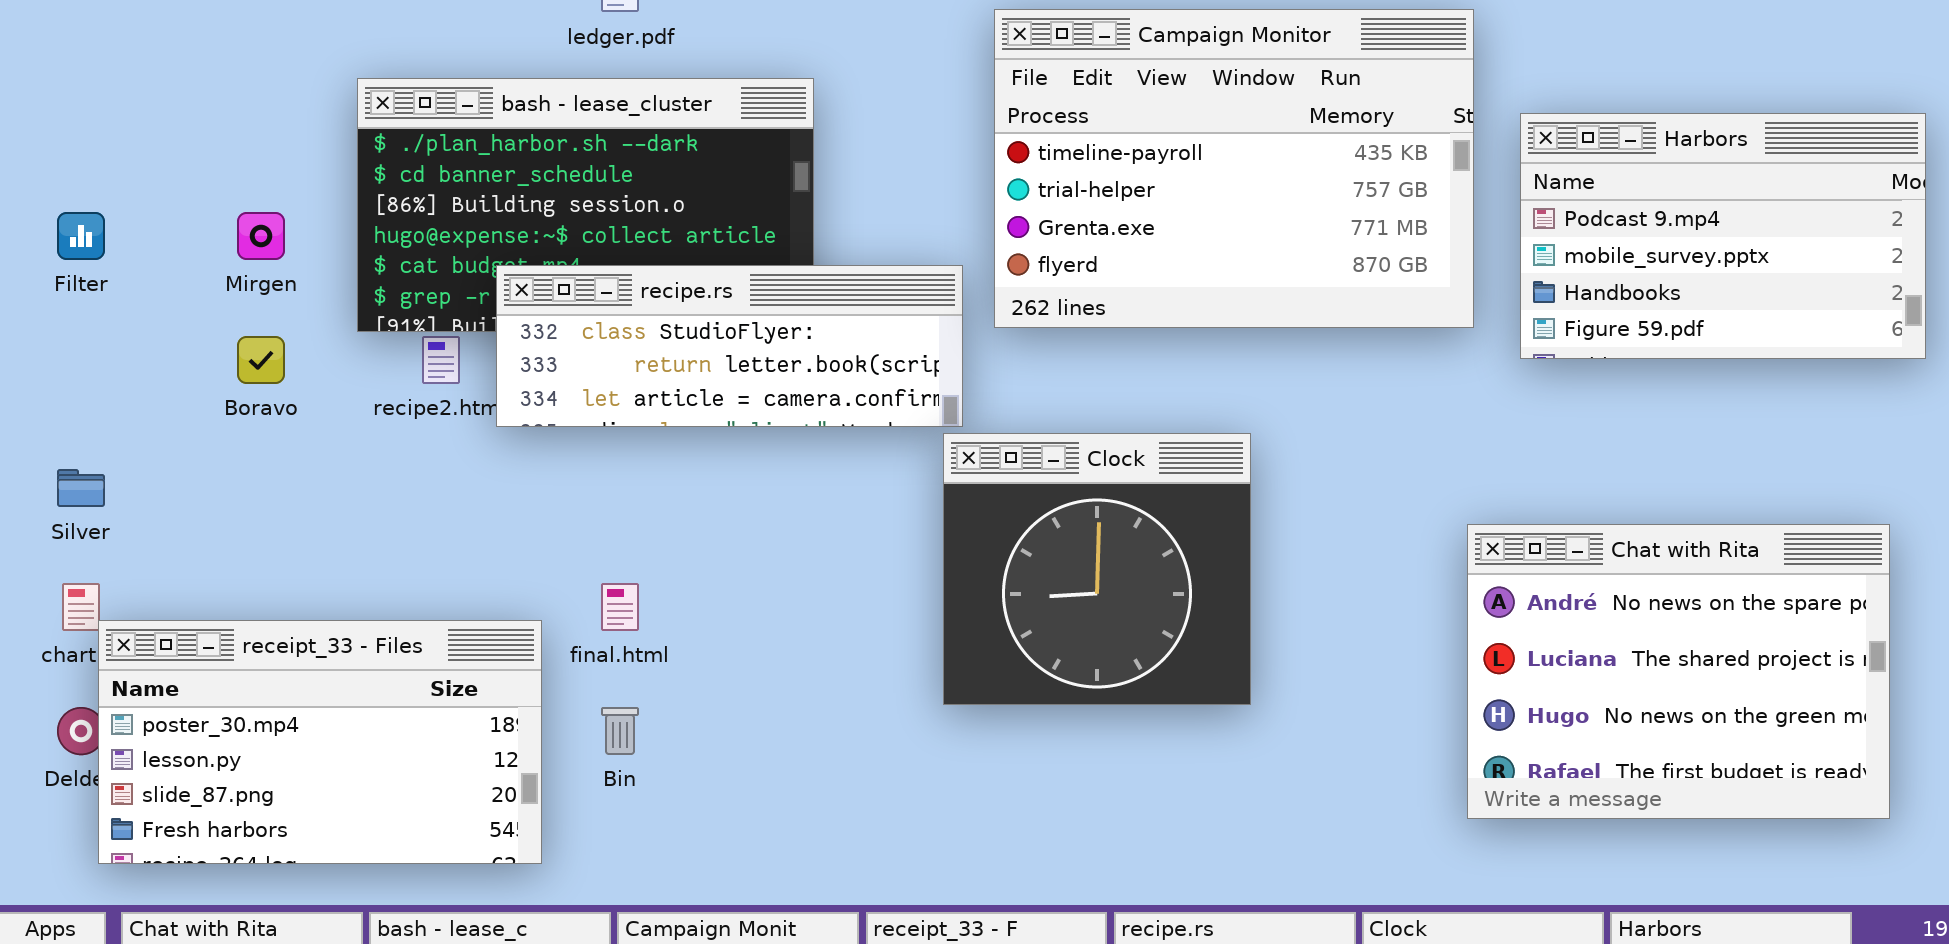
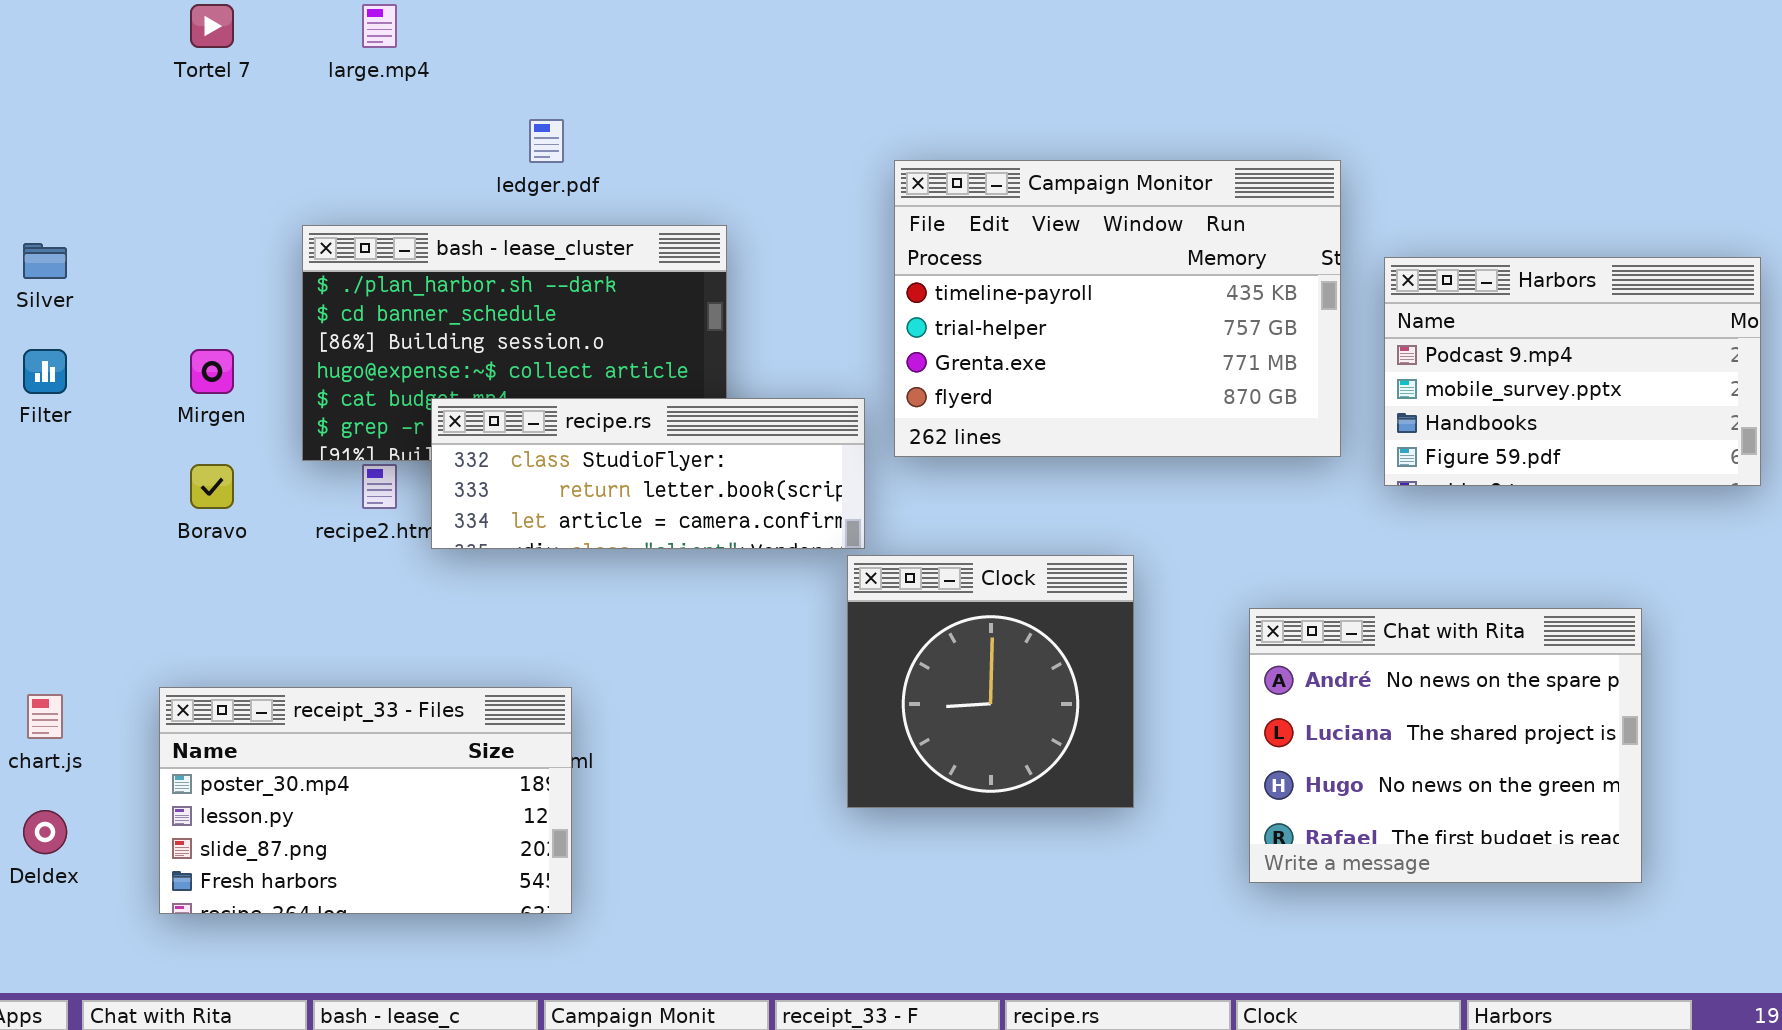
Silver: [57,469,105,507] -> [23,243,67,279], moved
Chat with Rita: [1467,524,1890,819] -> [1249,608,1642,883], moved
receipt_33 - Files: [98,620,542,864] -> [159,687,572,914], moved

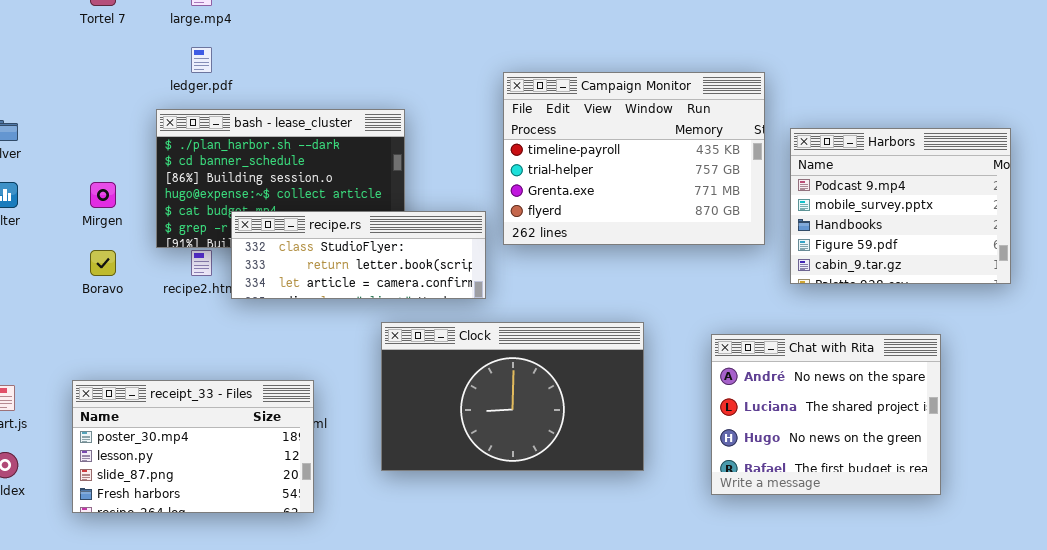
ledger.pdf: [529,119,564,163] -> [191,47,212,73], moved
Harbors: [1384,257,1761,486] -> [790,128,1011,284], resized
Clock: [847,555,1134,808] -> [381,322,644,471], moved, resized

